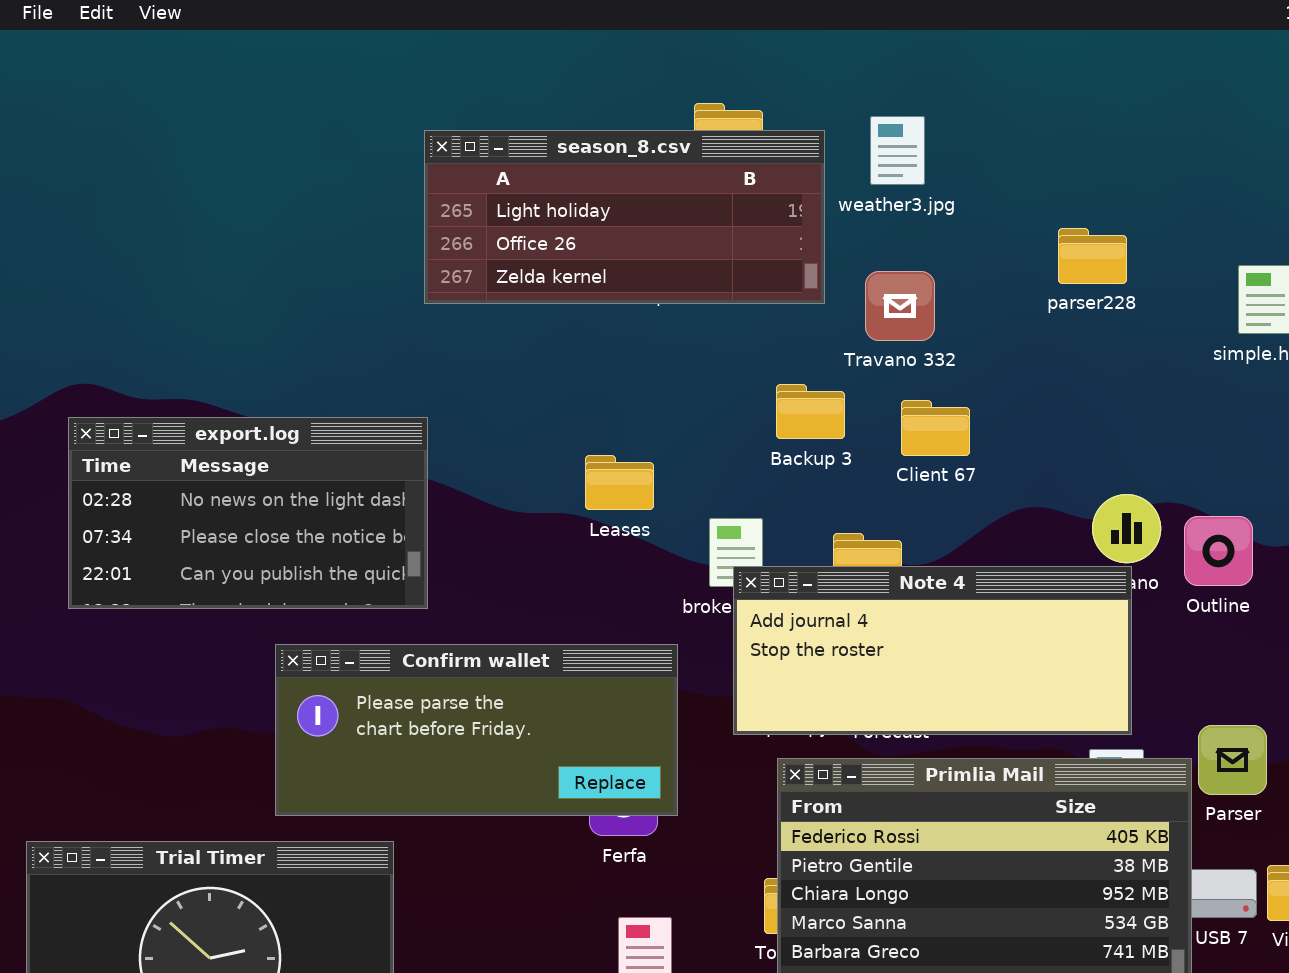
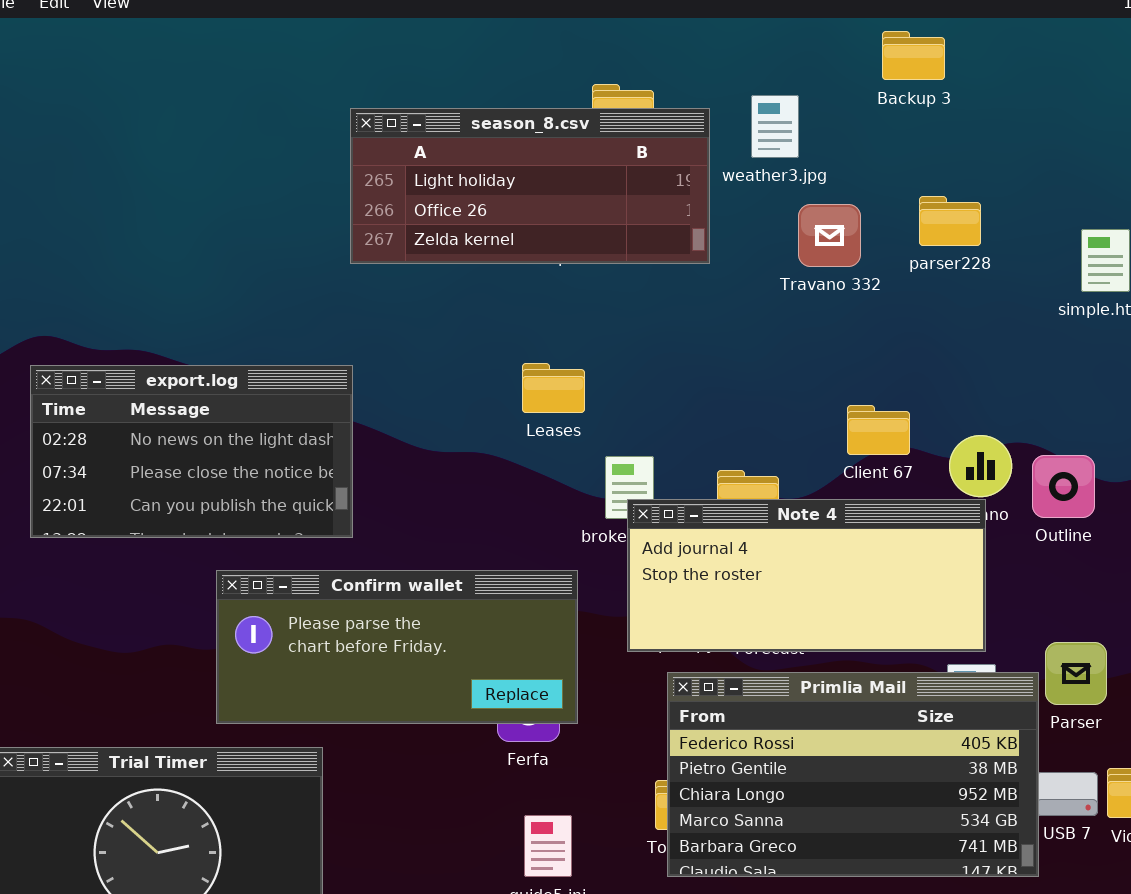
Travano 332: [865,271,935,341] -> [798,204,861,267], moved
Backup 3: [776,384,845,439] -> [882,31,945,80], moved
Client 67: [901,400,970,456] -> [847,405,910,455], moved
Leases: [585,455,654,510] -> [522,363,585,413], moved

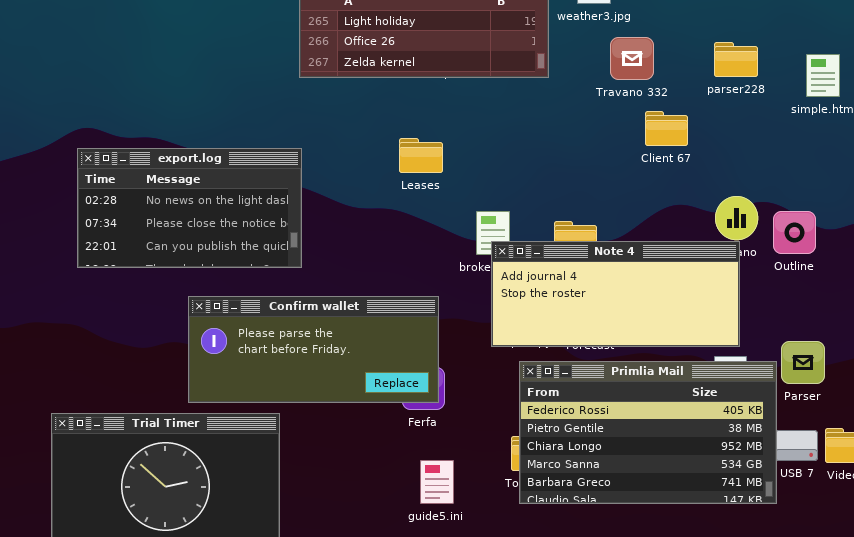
parser228: [919,196,981,246] -> [714,42,758,77], moved
Leases: [522,363,585,413] -> [399,138,443,173], moved
Client 67: [847,405,910,455] -> [645,111,688,146], moved
Confirm wallet: [216,570,578,724] -> [188,296,439,403], moved

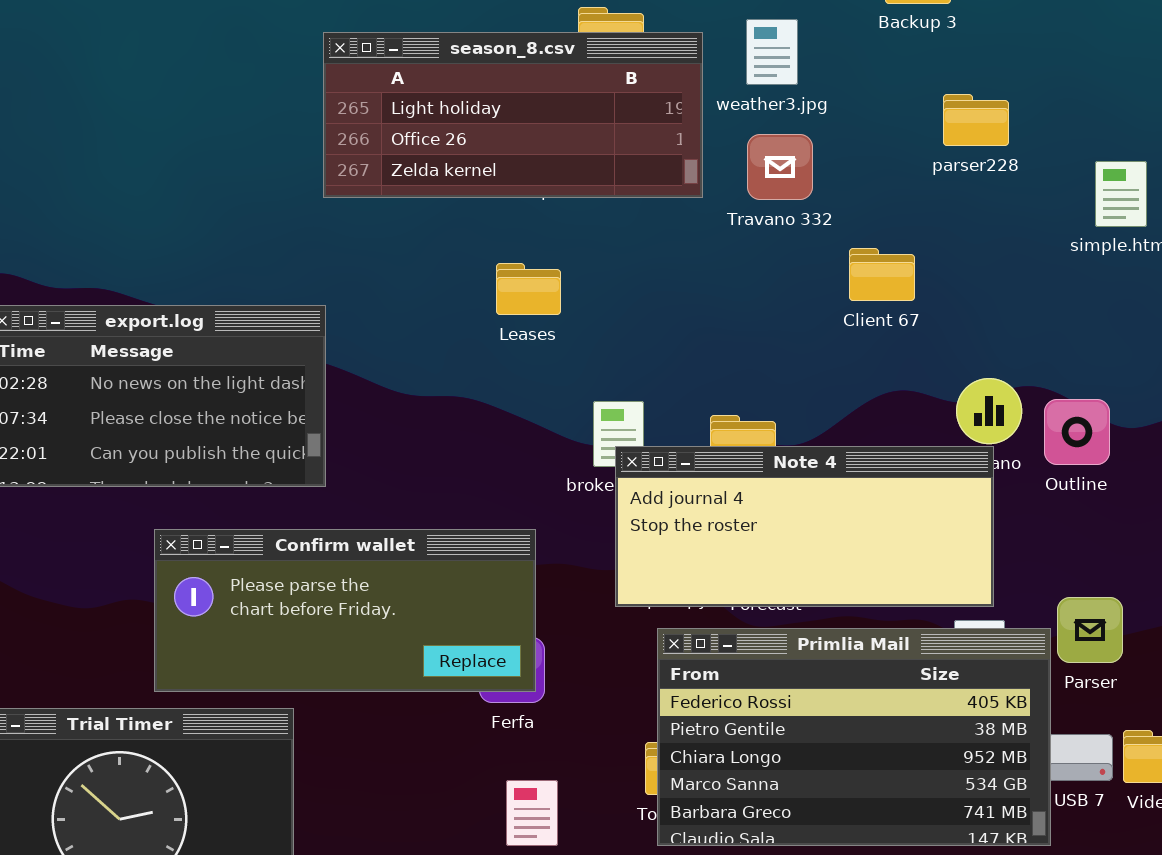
Travano 332: [610,37,654,80] -> [747,134,813,200], moved
parser228: [714,42,758,77] -> [943,94,1009,146], moved
Leases: [399,138,443,173] -> [496,263,561,315], moved

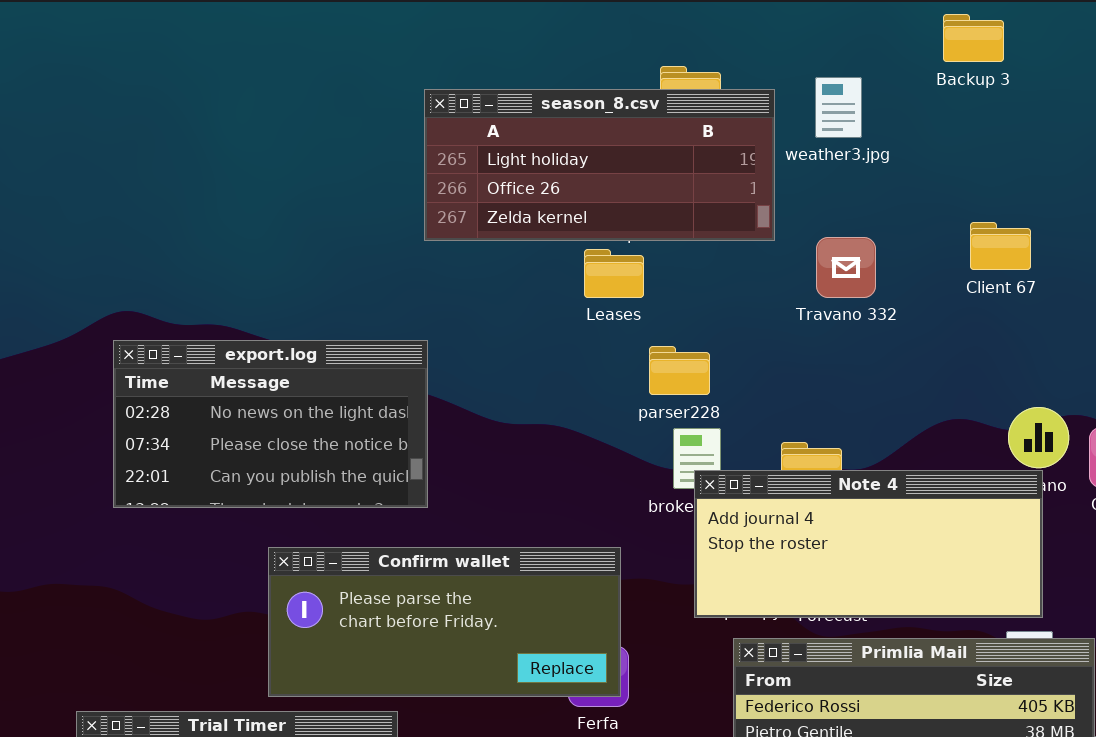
parser228: [943,94,1009,146] -> [649,346,710,395], moved
Travano 332: [747,134,813,200] -> [816,237,876,298], moved
Client 67: [849,248,915,301] -> [970,222,1031,270], moved
Leases: [496,263,561,315] -> [584,249,644,298], moved

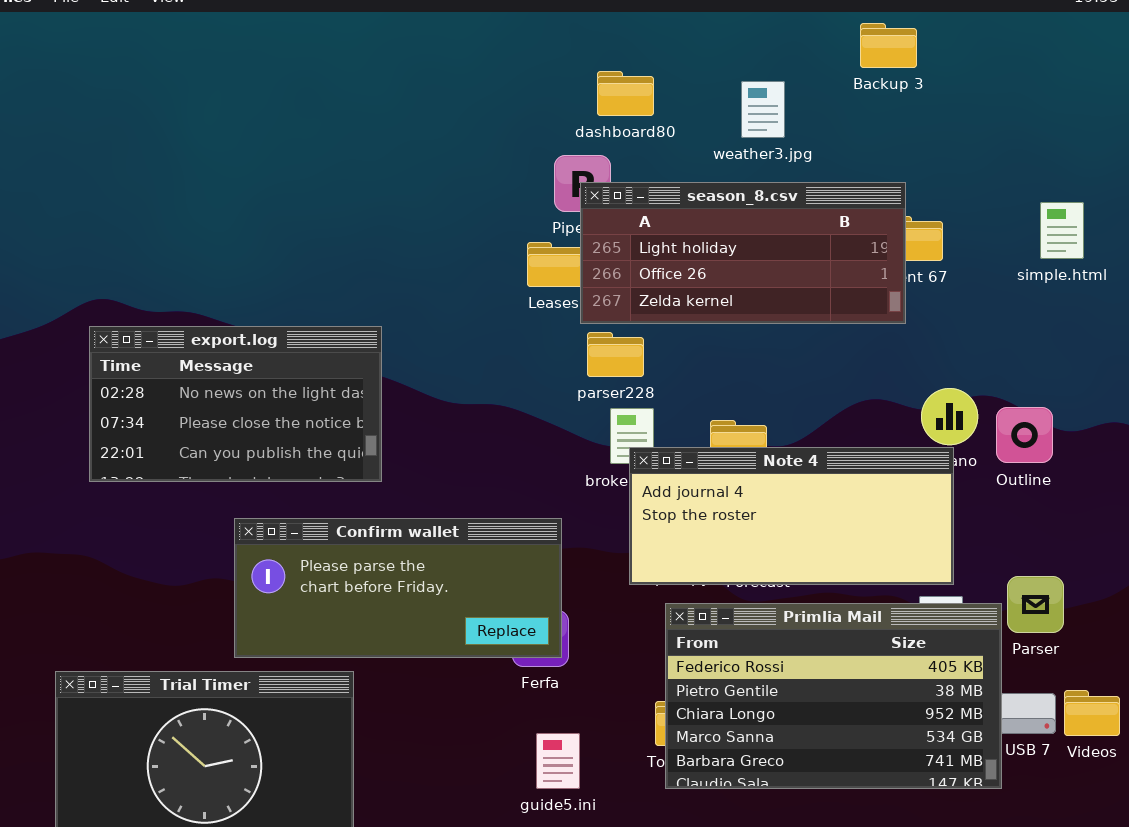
season_8.csv: [424,89,775,241] -> [580,182,906,324], moved

